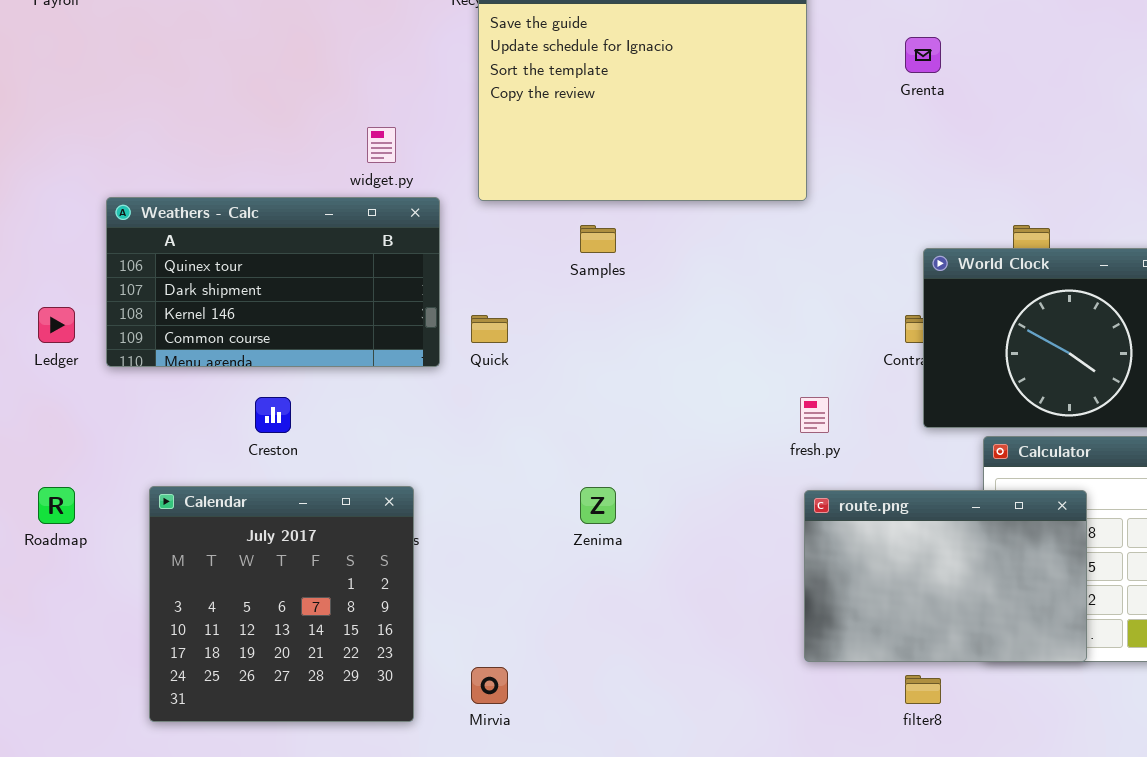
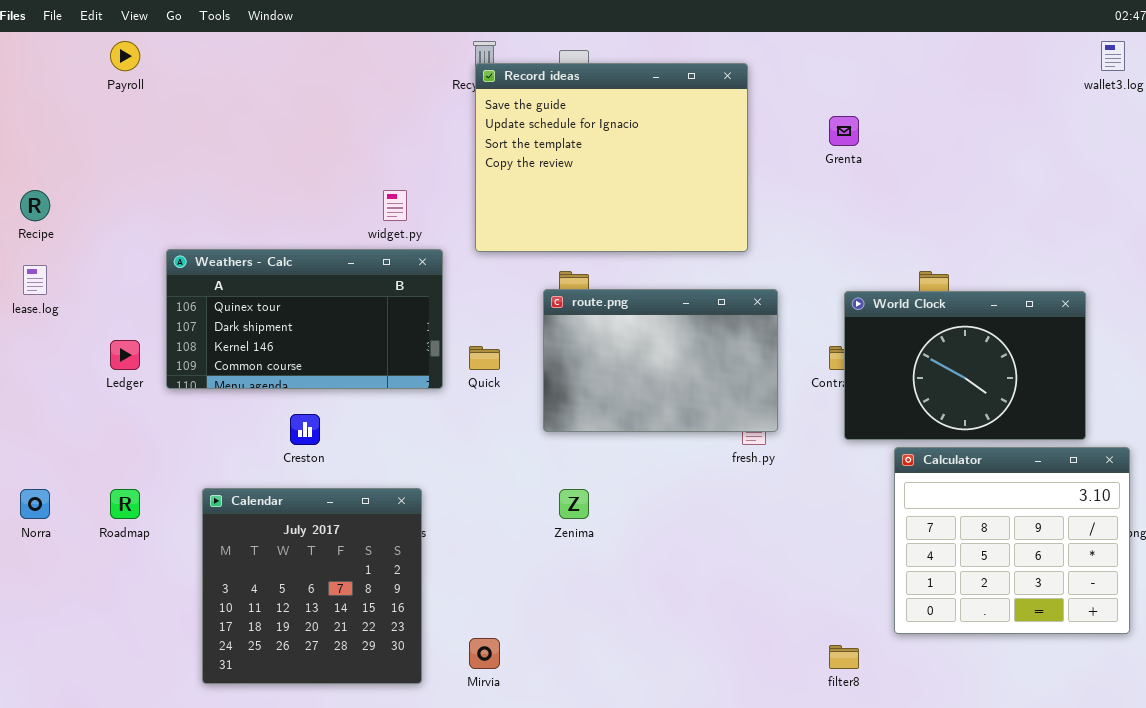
route.png: [804,490,1087,662] -> [543,289,778,432], moved

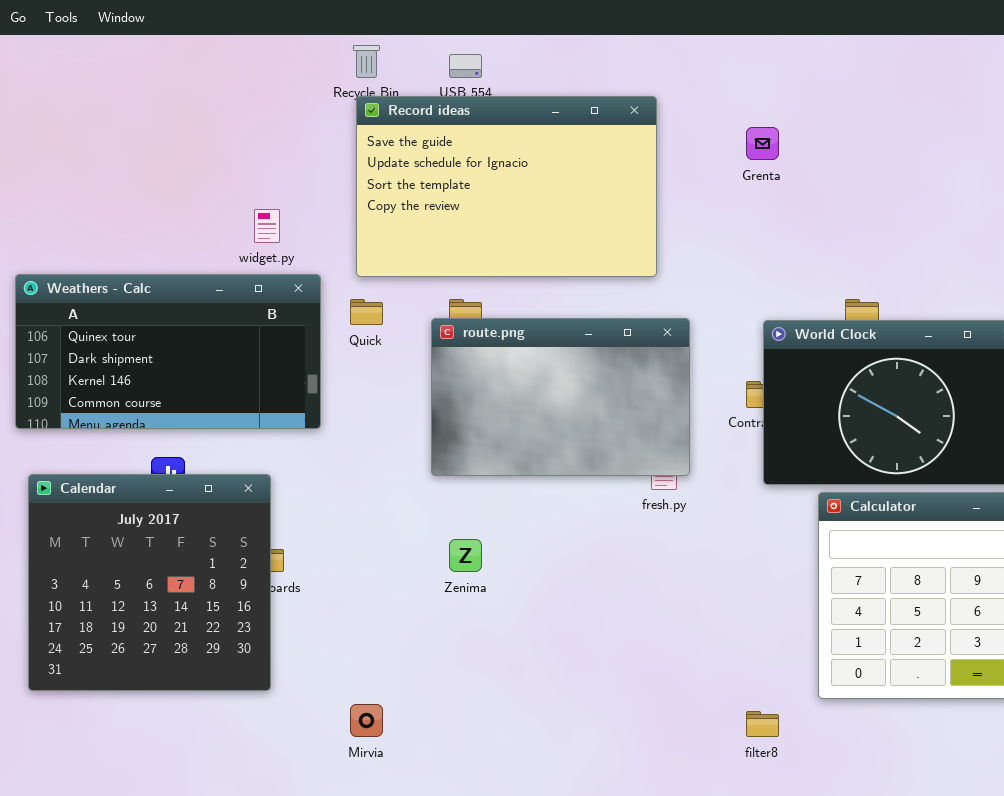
Record ideas: [475,63,748,252] -> [356,96,657,277], resized
Quick: [469,346,500,370] -> [350,299,383,325], moved
Calendar: [202,488,422,684] -> [28,474,271,691], moved

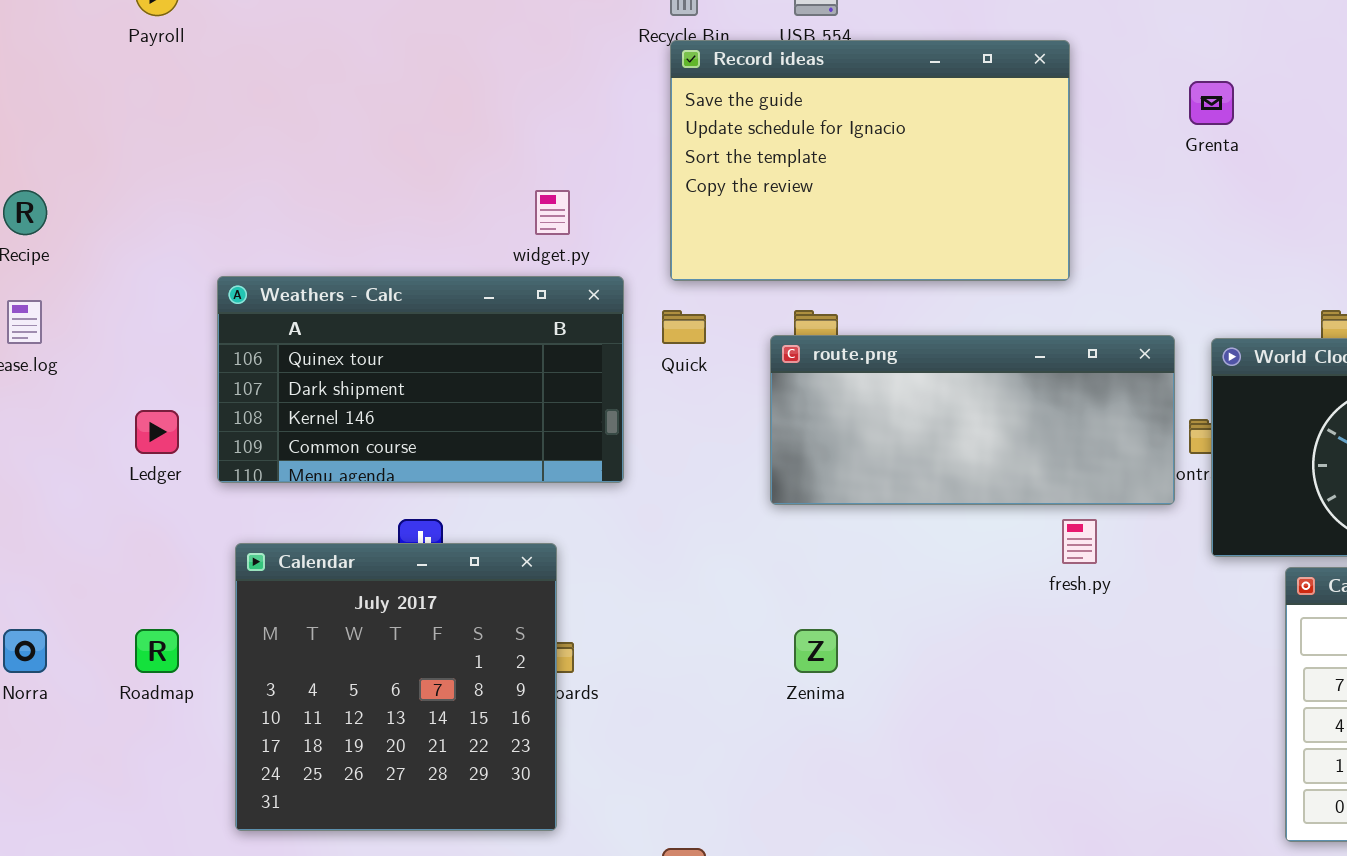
route.png: [431,318,690,476] -> [770,335,1175,505], resized

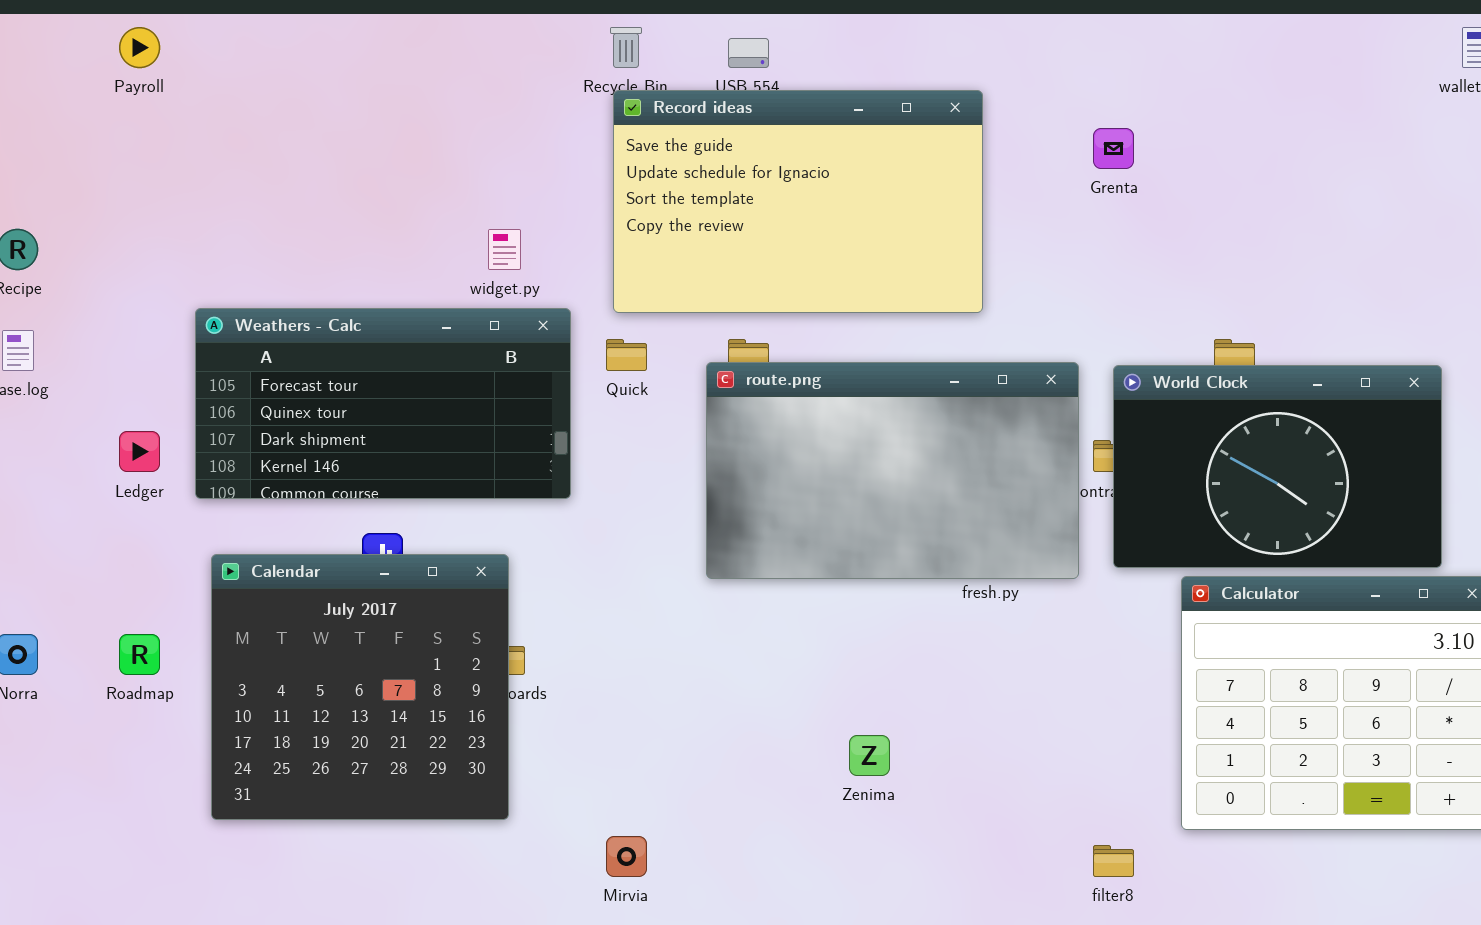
Weathers - Calc: [217,276,624,483] -> [195,308,571,499], scrolled up 1 row
route.png: [770,335,1175,505] -> [706,362,1079,579], resized
Zenima: [794,629,838,673] -> [849,735,890,776], moved

